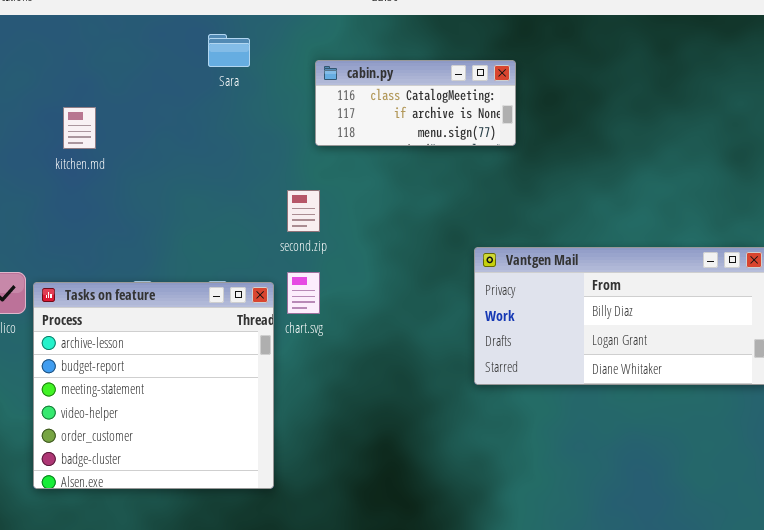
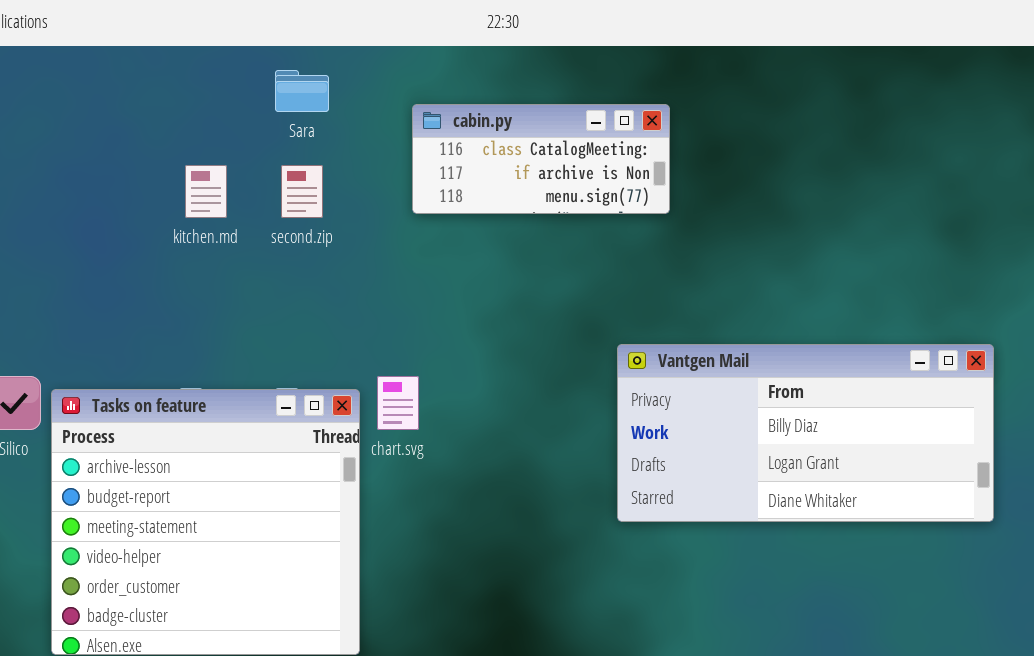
kitchen.md: [63,107,96,149] -> [185,165,227,218], moved
second.zip: [287,190,320,232] -> [281,165,323,218], moved

